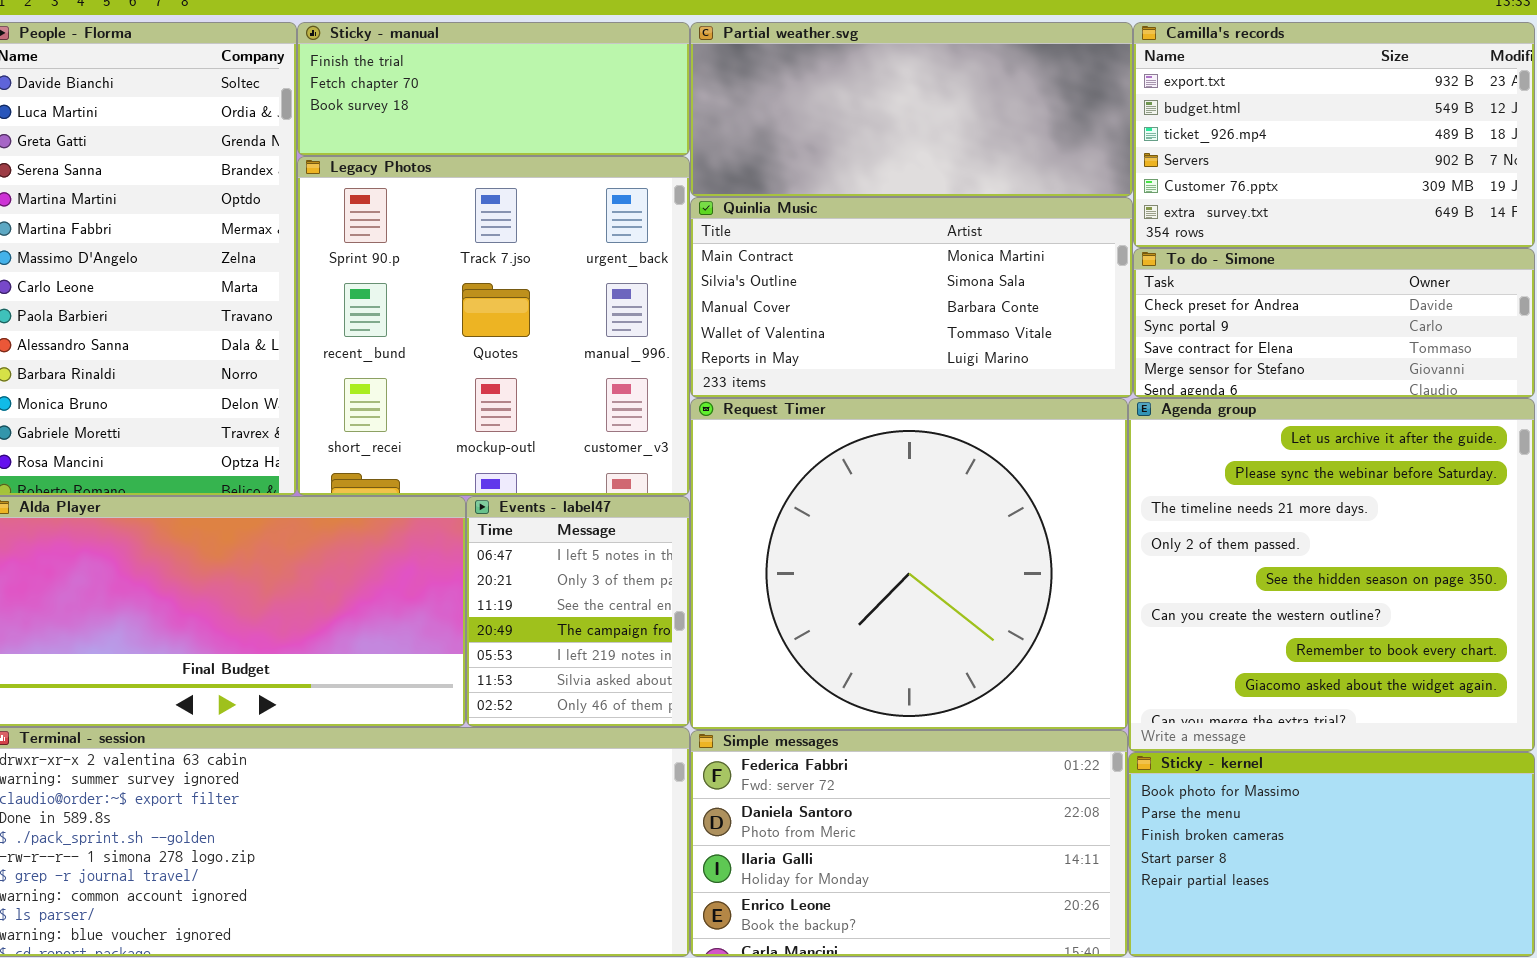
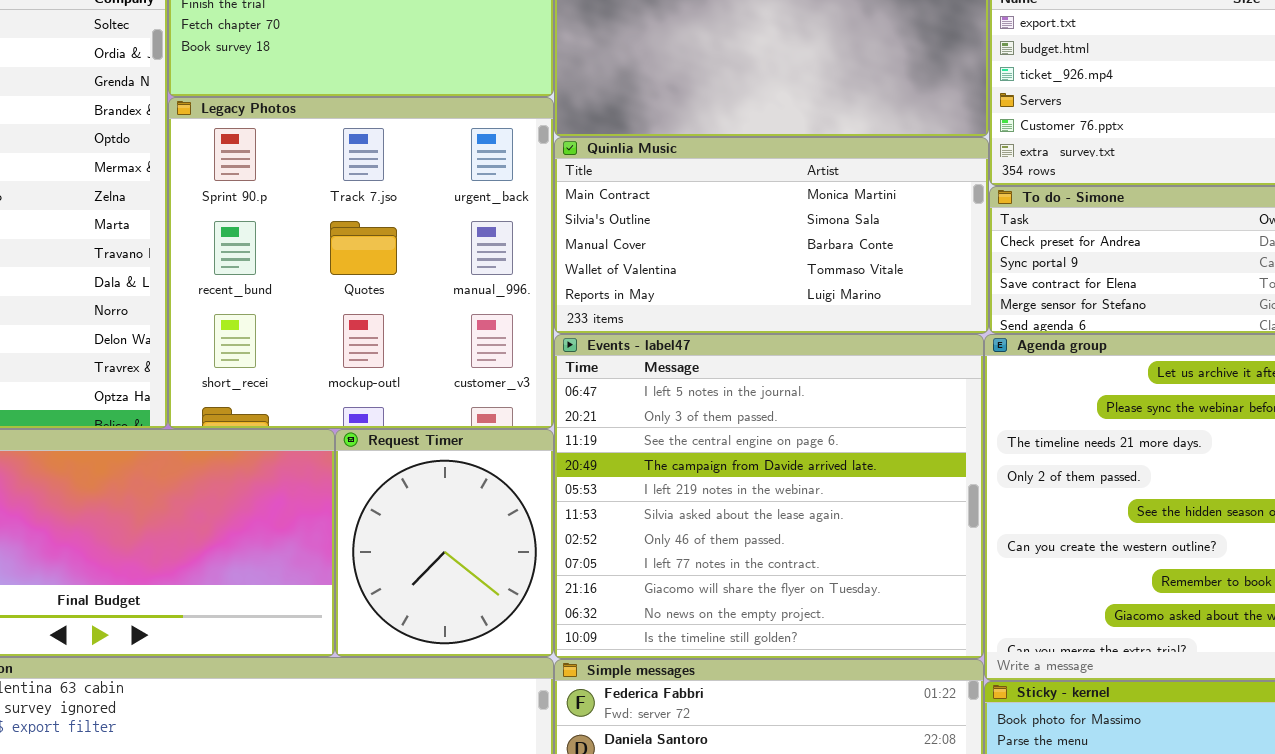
Request Timer: [690,398,1128,730] -> [335,429,554,657], moved, resized
Events - label47: [466,496,690,727] -> [554,334,984,659], moved, resized

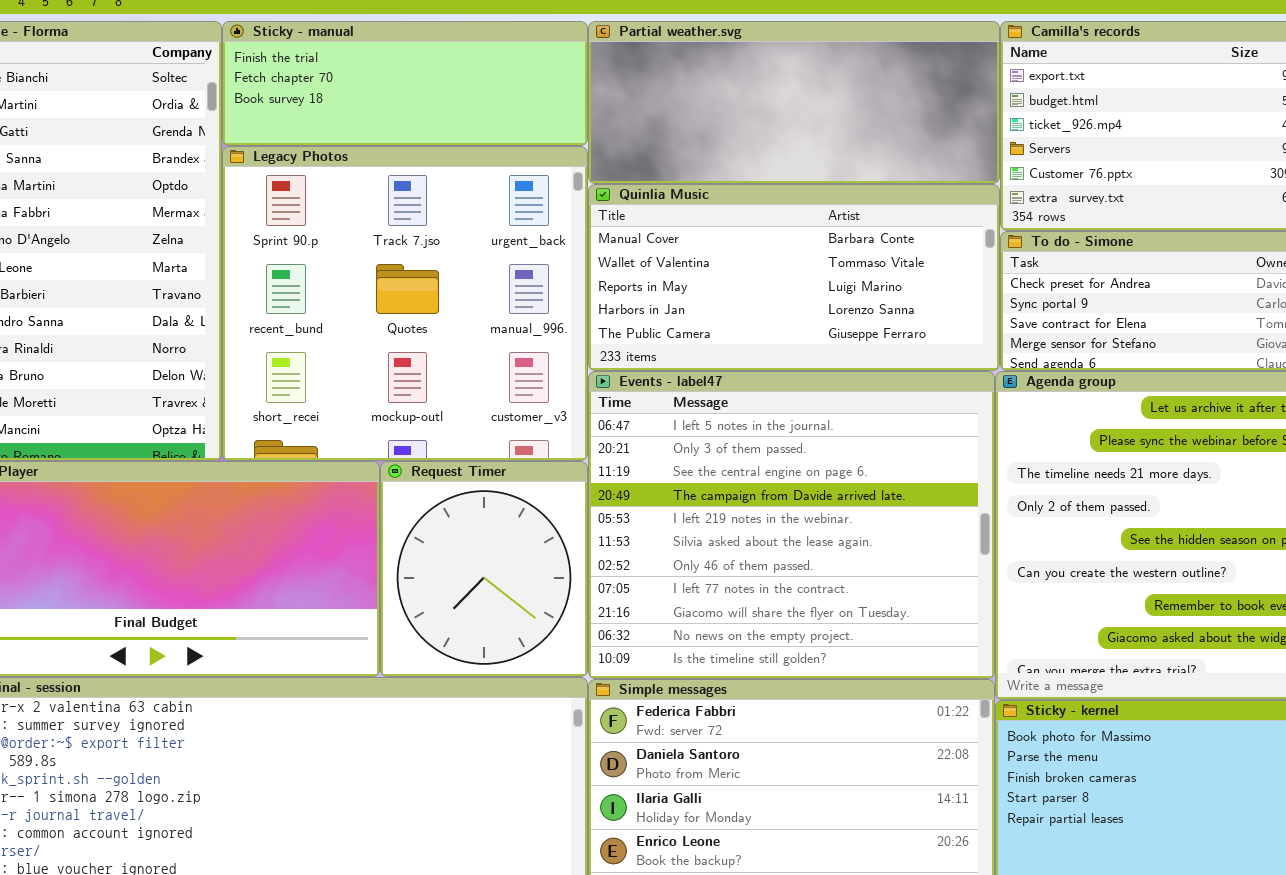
Quinlia Music: [554,137,989,334] -> [588,184,1000,371], scrolled down 2 rows

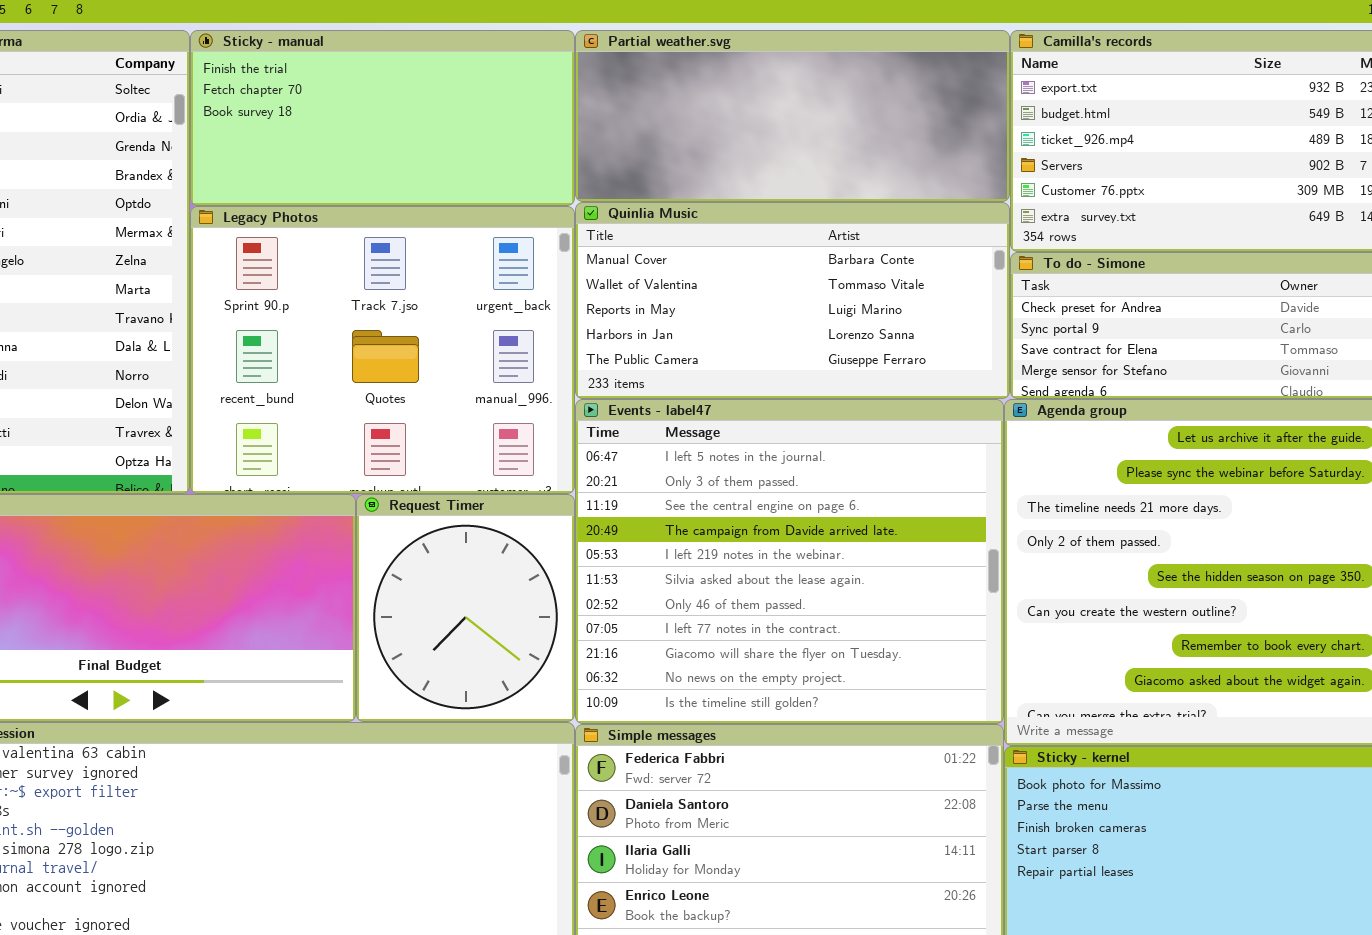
Sticky - manual: [222,21,588,146] -> [190,30,575,206], resized
Legacy Photos: [222,146,588,461] -> [190,206,575,494], resized

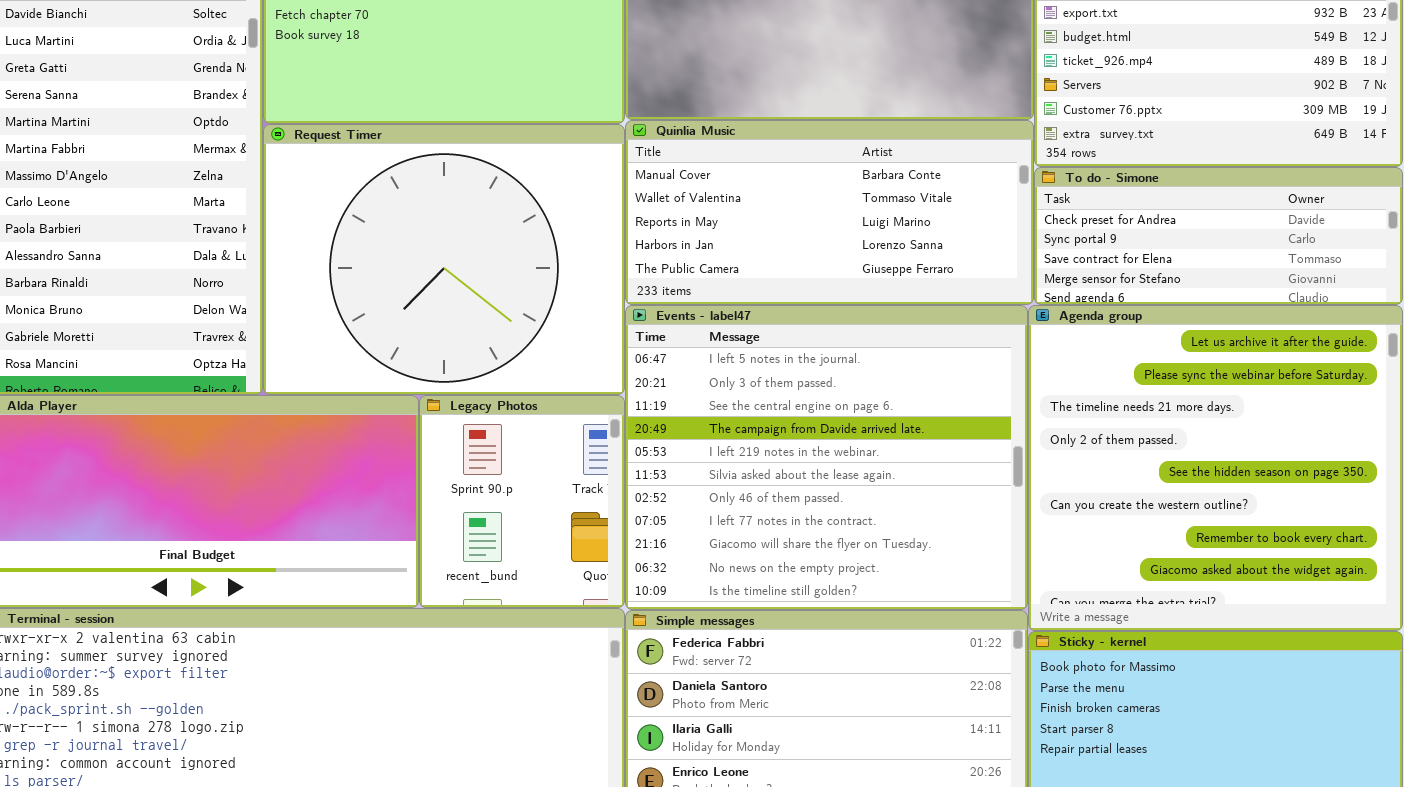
Legacy Photos: [190,206,575,494] -> [419,395,625,608], moved, resized
Request Timer: [356,494,575,722] -> [263,124,625,395], moved, resized

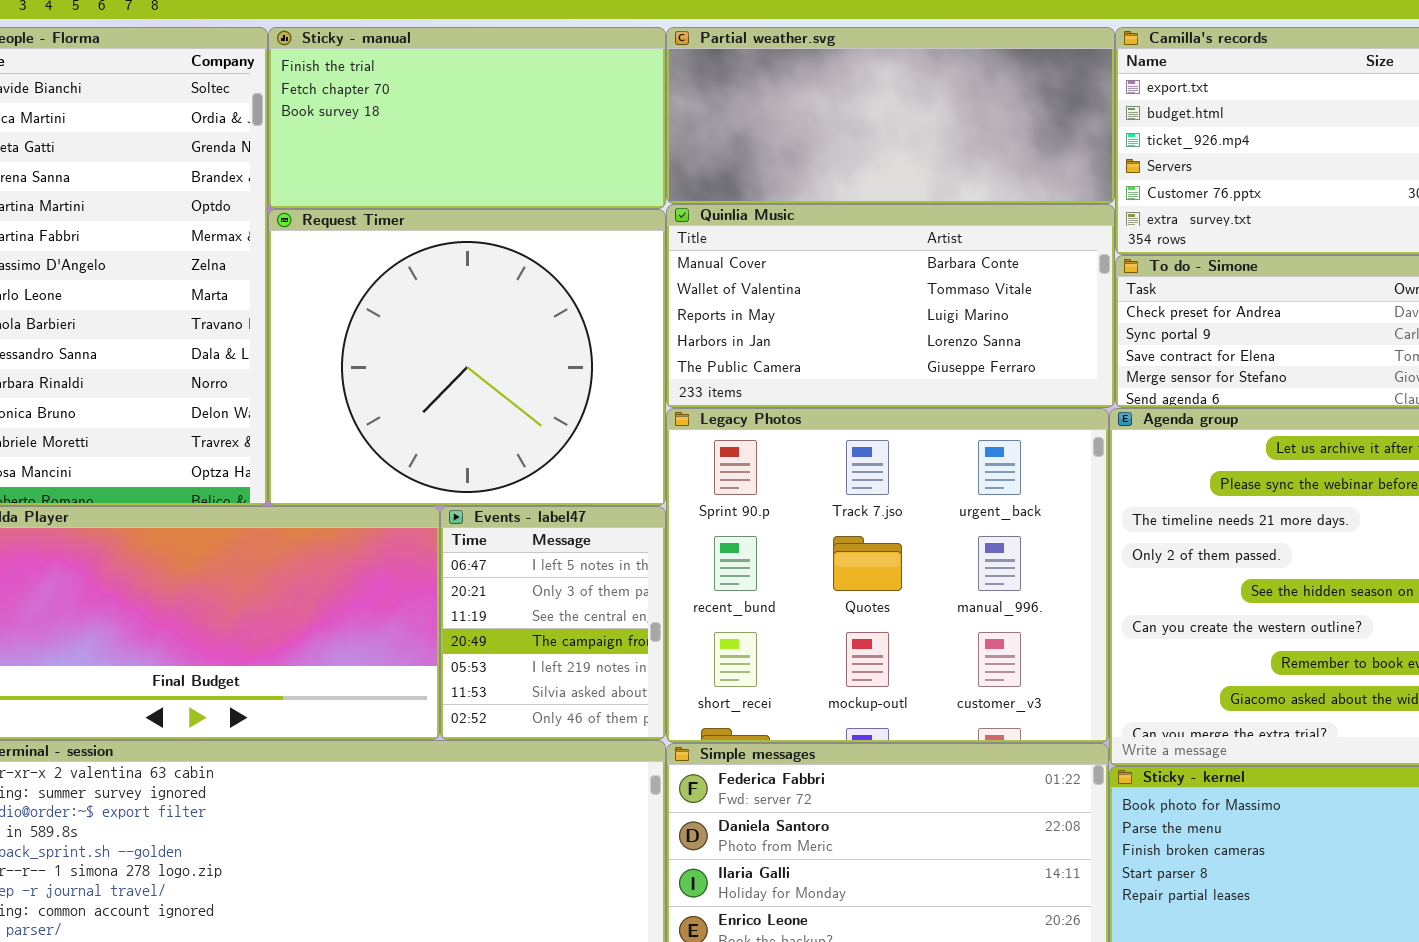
Events - label47: [625,305,1028,610] -> [440,506,666,740], moved, resized
Legacy Photos: [419,395,625,608] -> [666,408,1109,743], moved, resized

